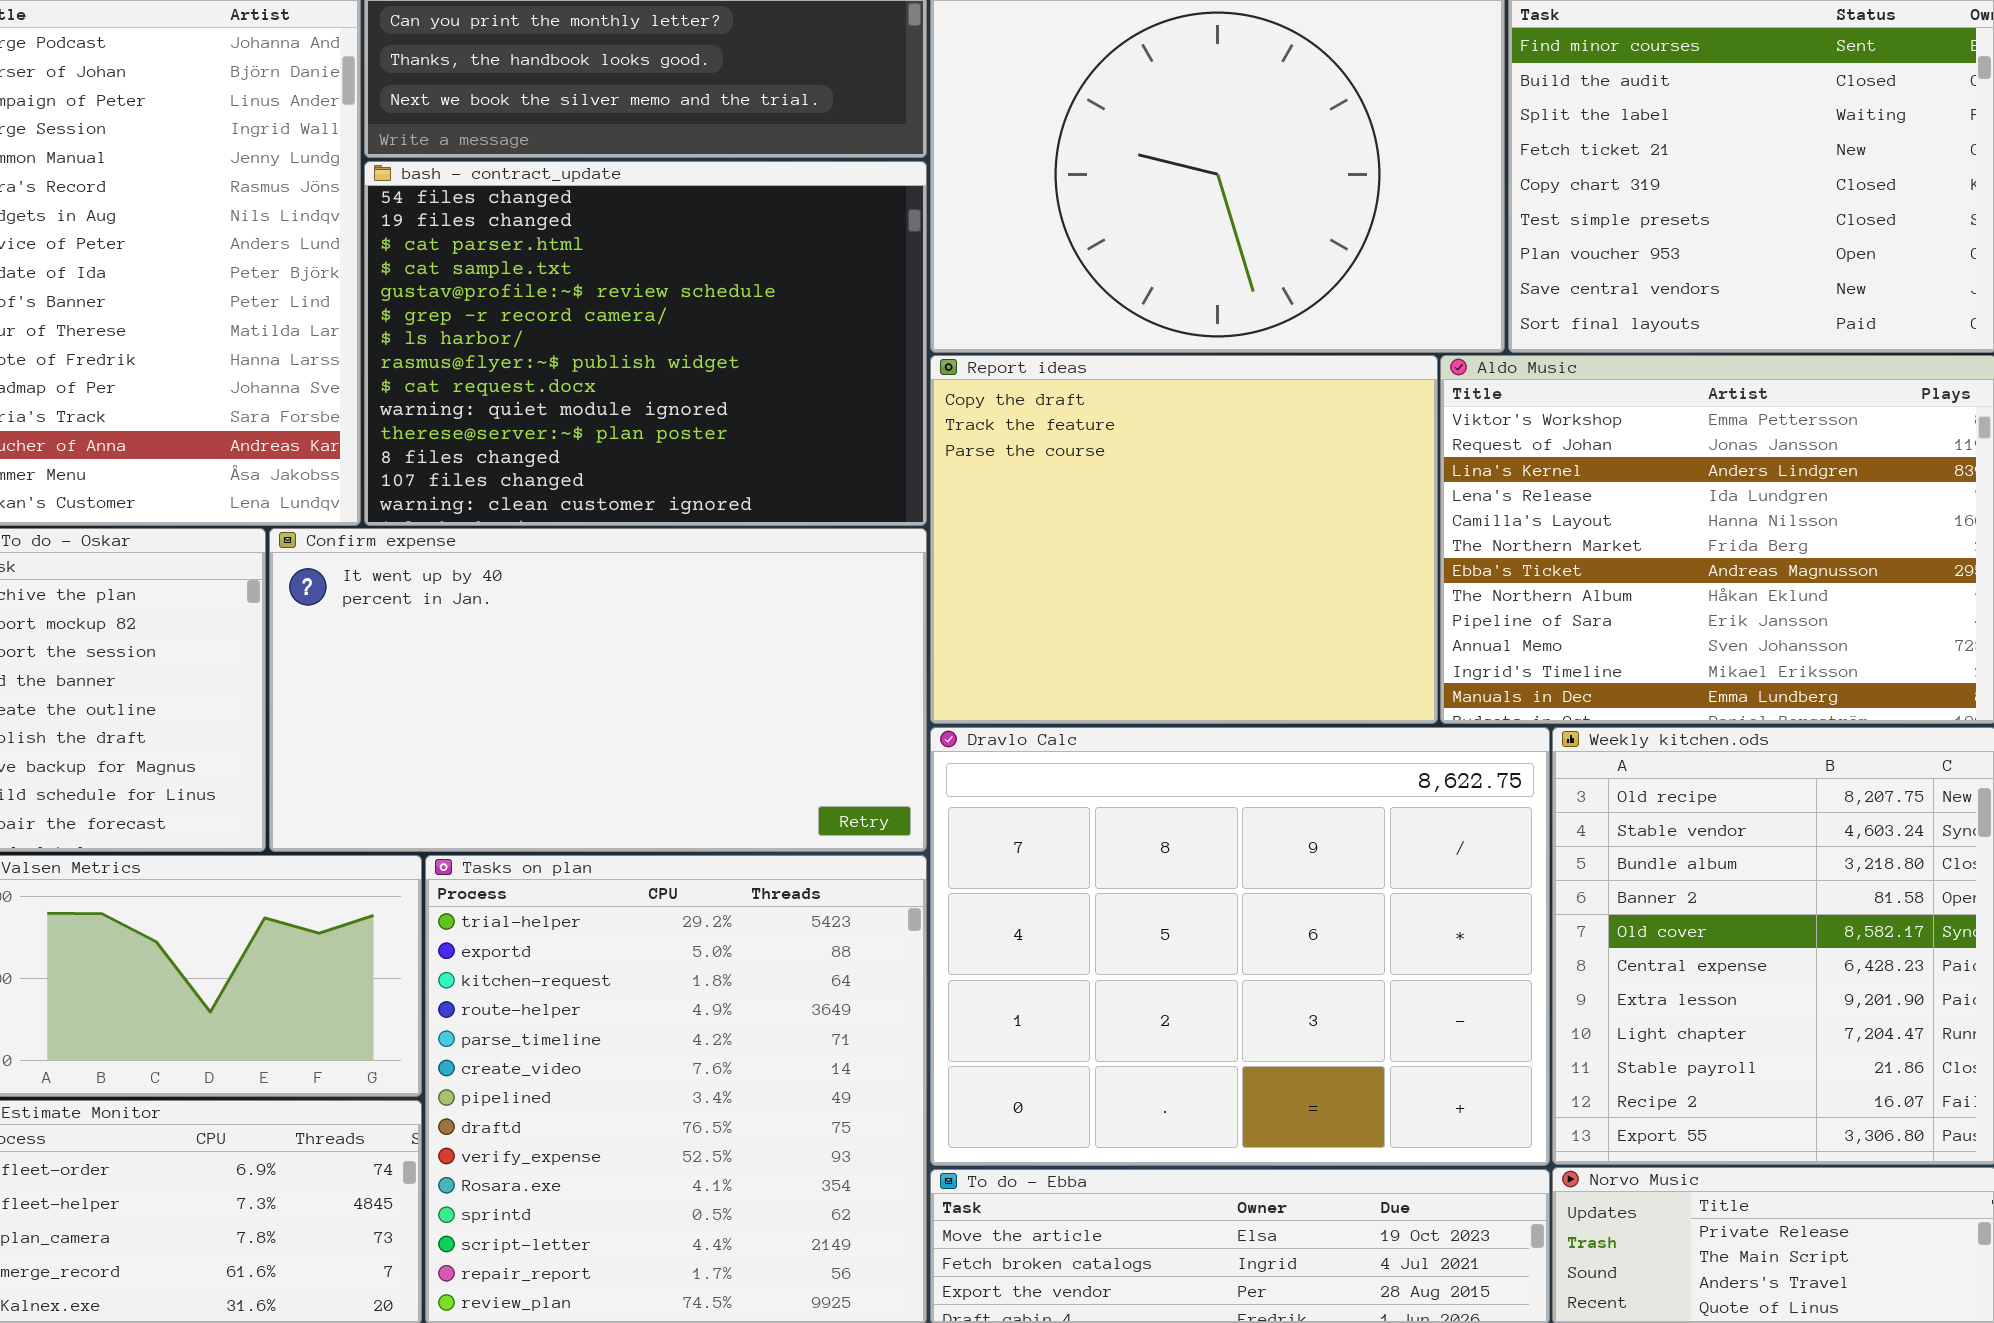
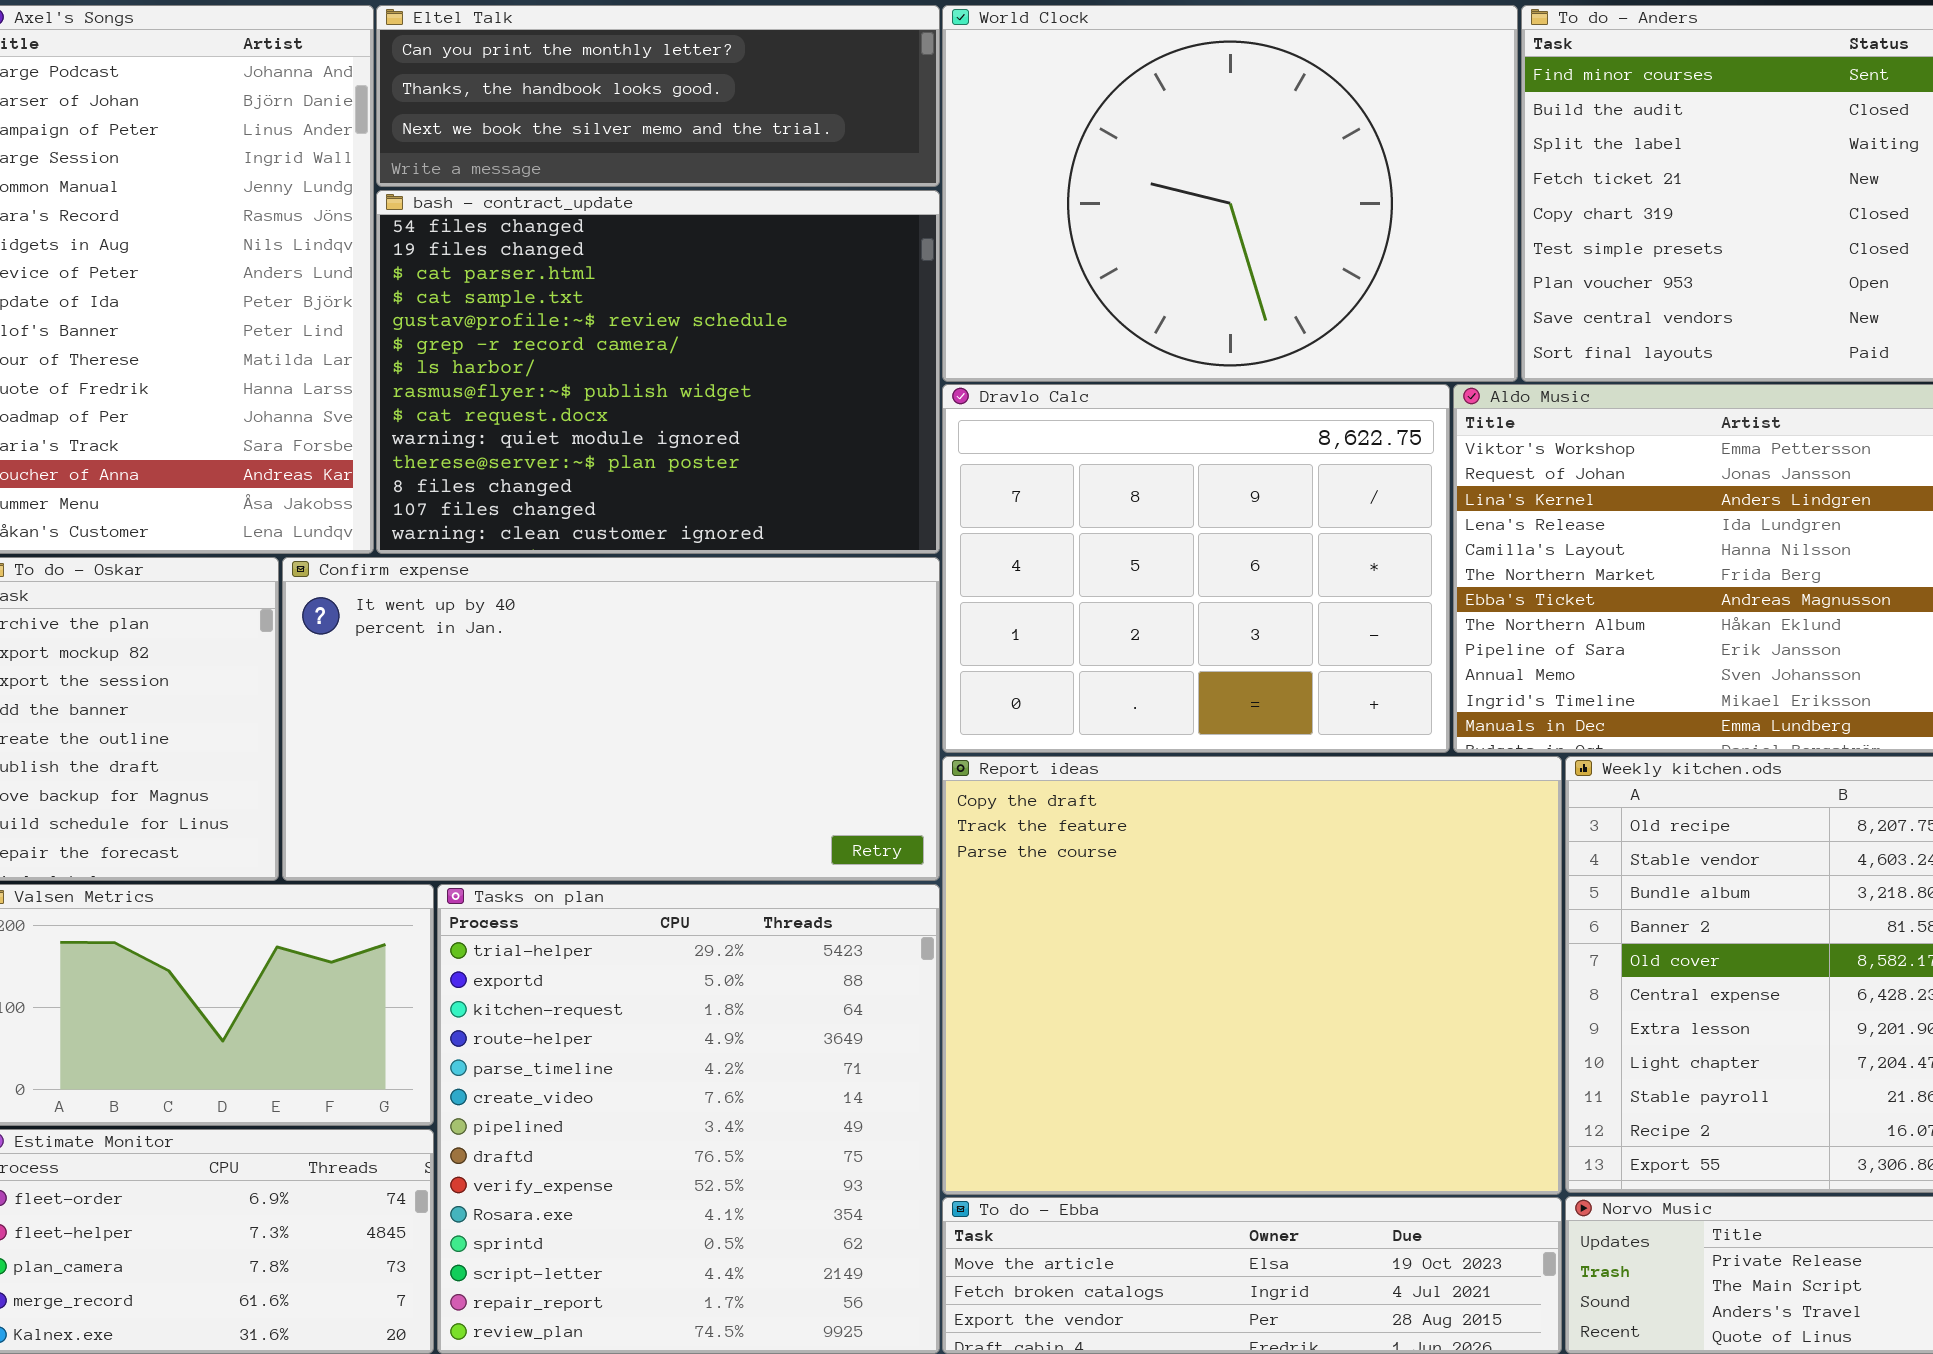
Report ideas: [930,355,1438,724] -> [942,756,1562,1195], moved, resized
Dravlo Calc: [930,727,1550,1166] -> [942,384,1450,753], moved, resized

